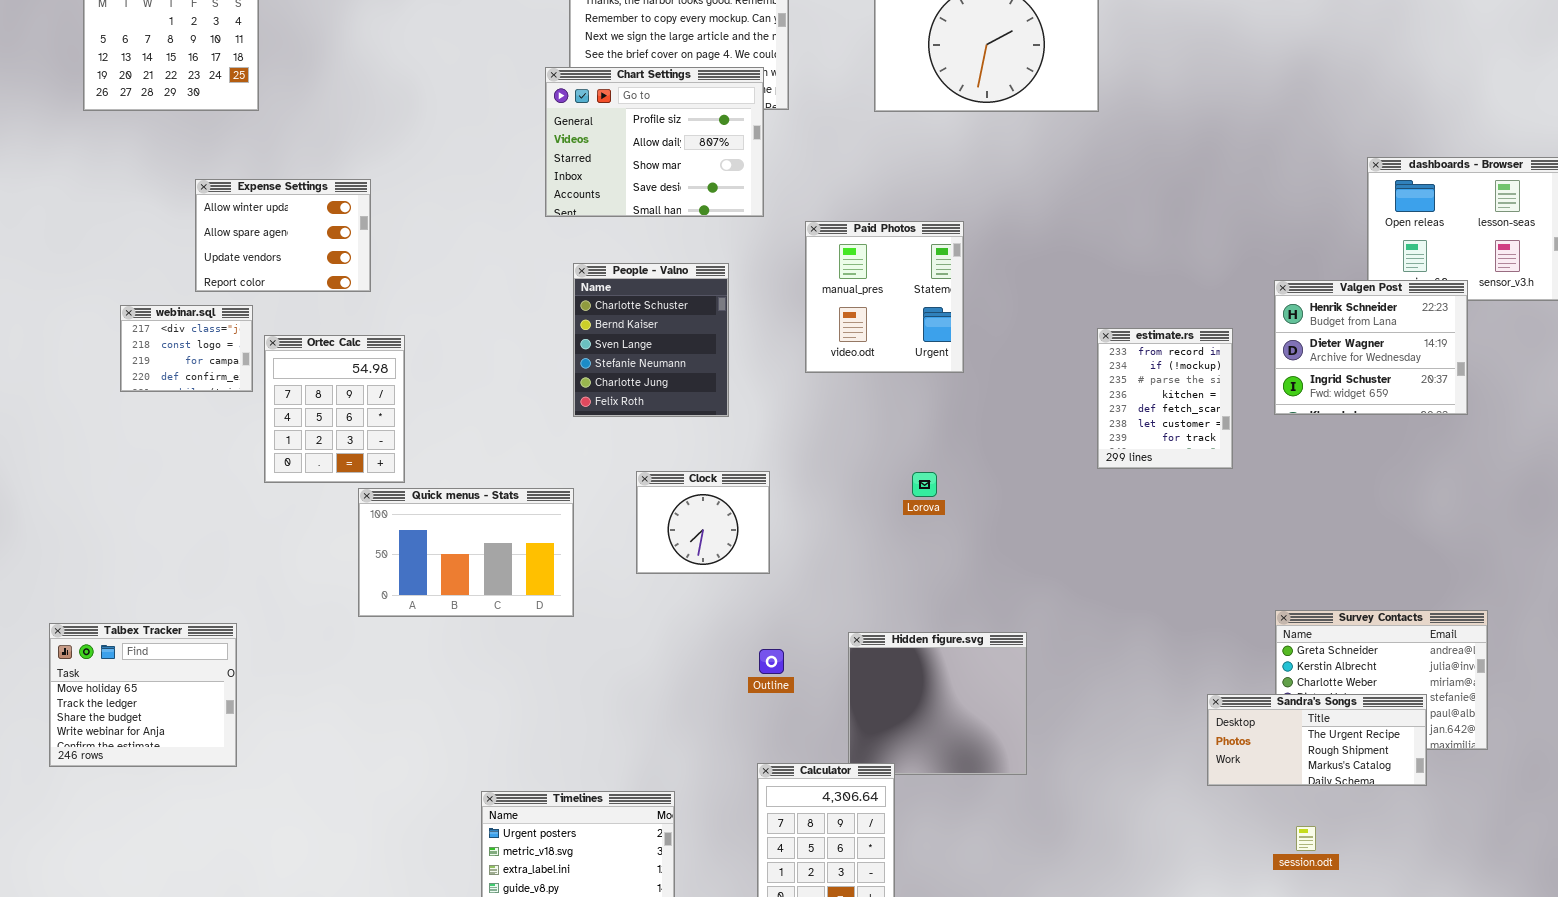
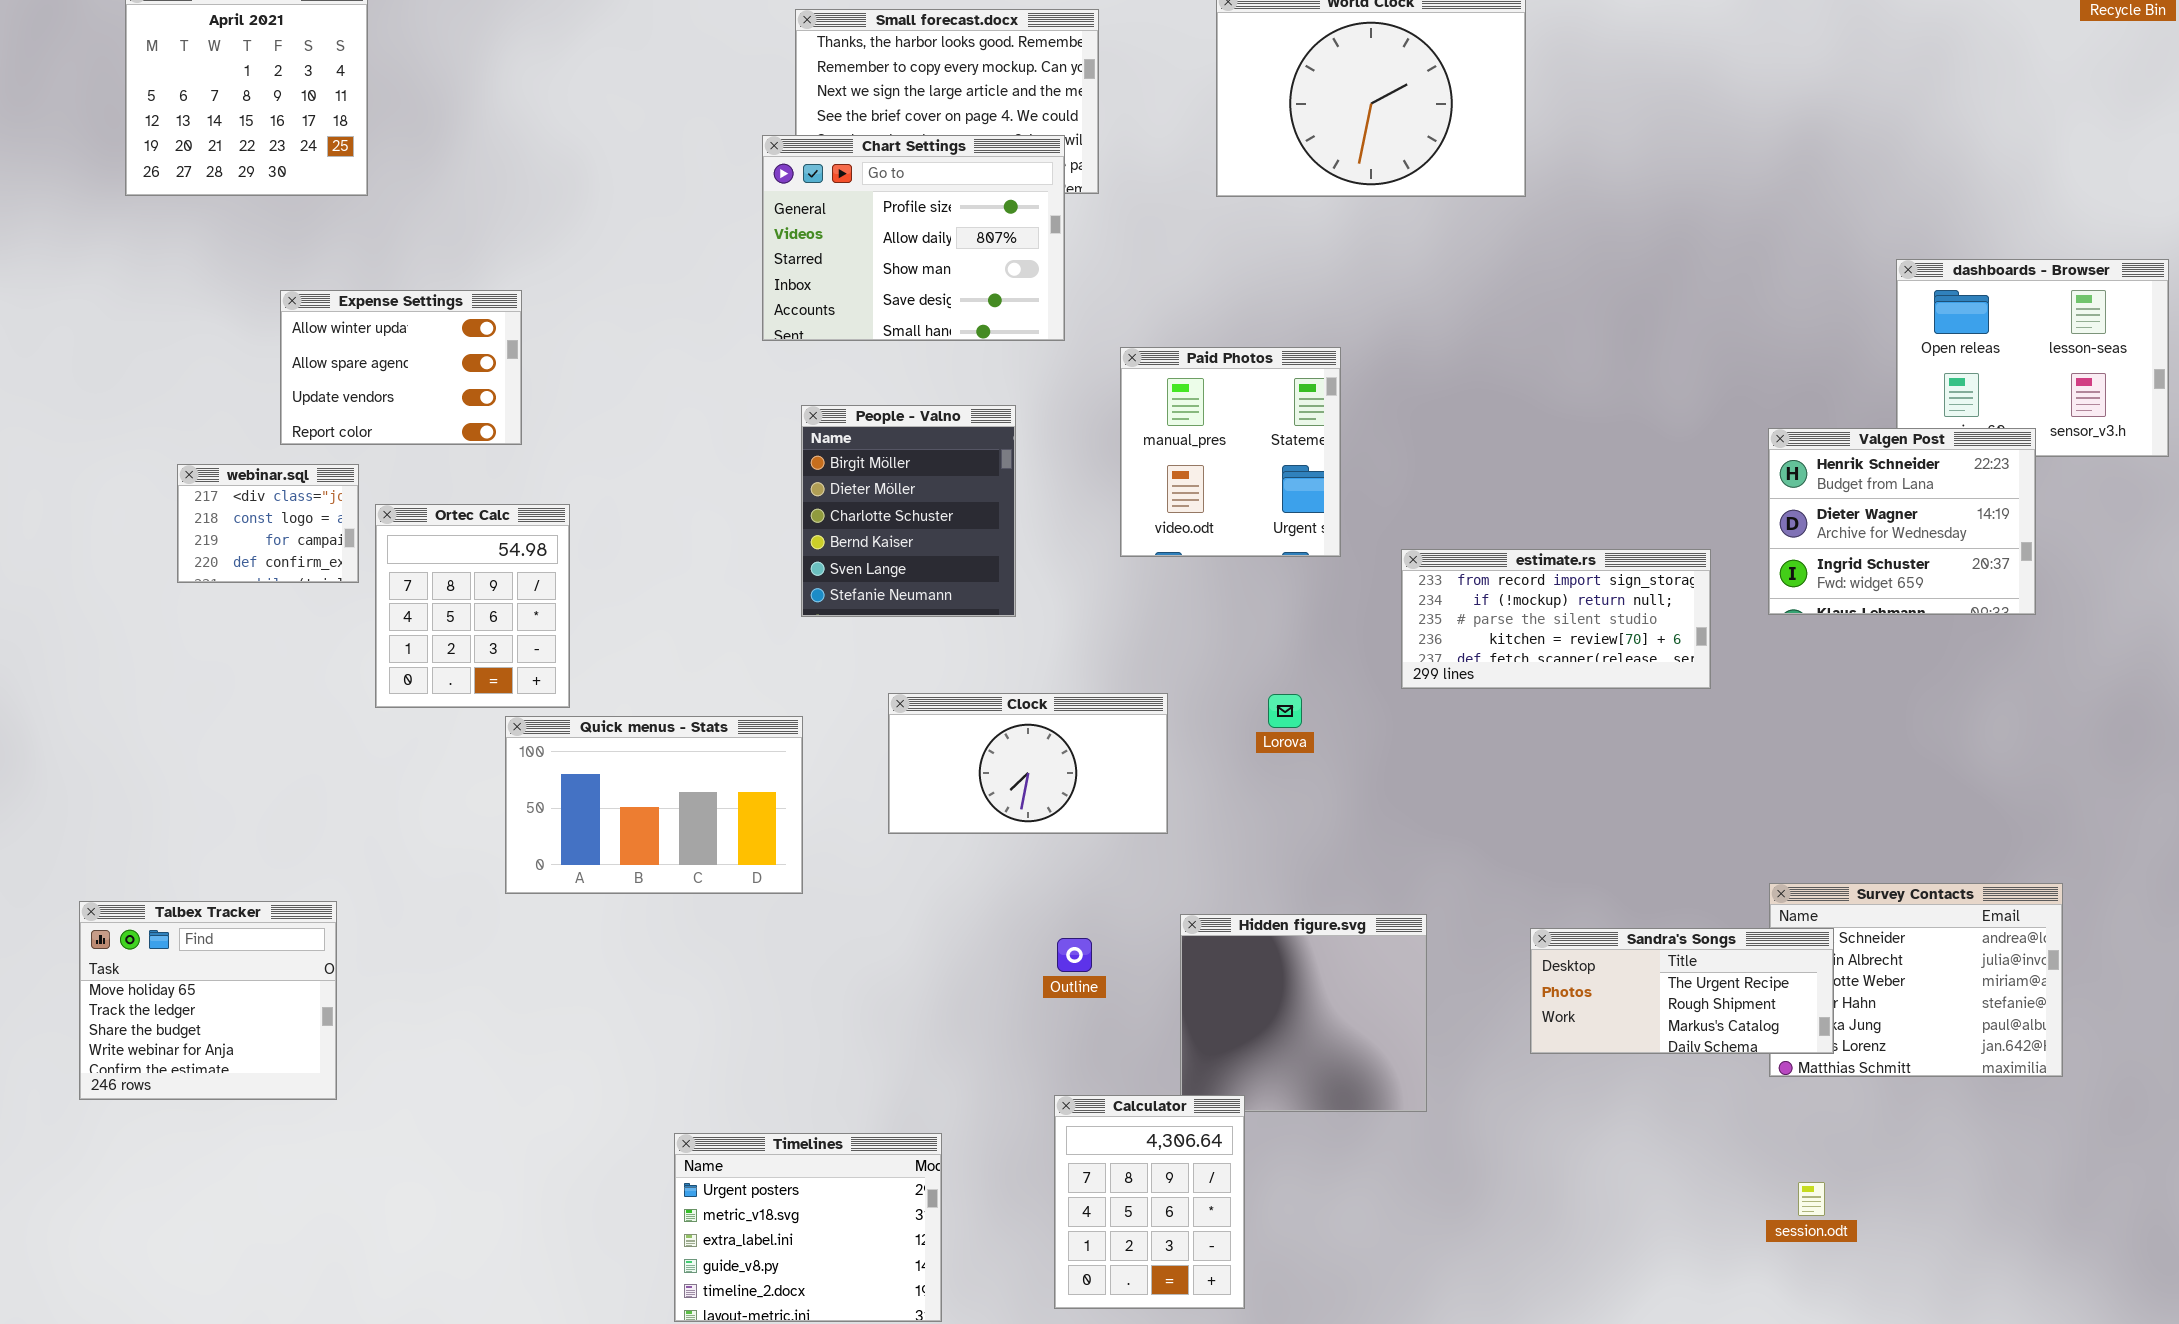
People - Valno: [573,263,729,417] -> [801,405,1016,617], scrolled up 2 rows
estimate.rs: [1097,328,1233,469] -> [1401,549,1711,689], resized
Clock: [636,471,770,574] -> [888,693,1168,834], resized
Sandra's Songs: [1207,694,1427,786] -> [1530,928,1834,1054], moved

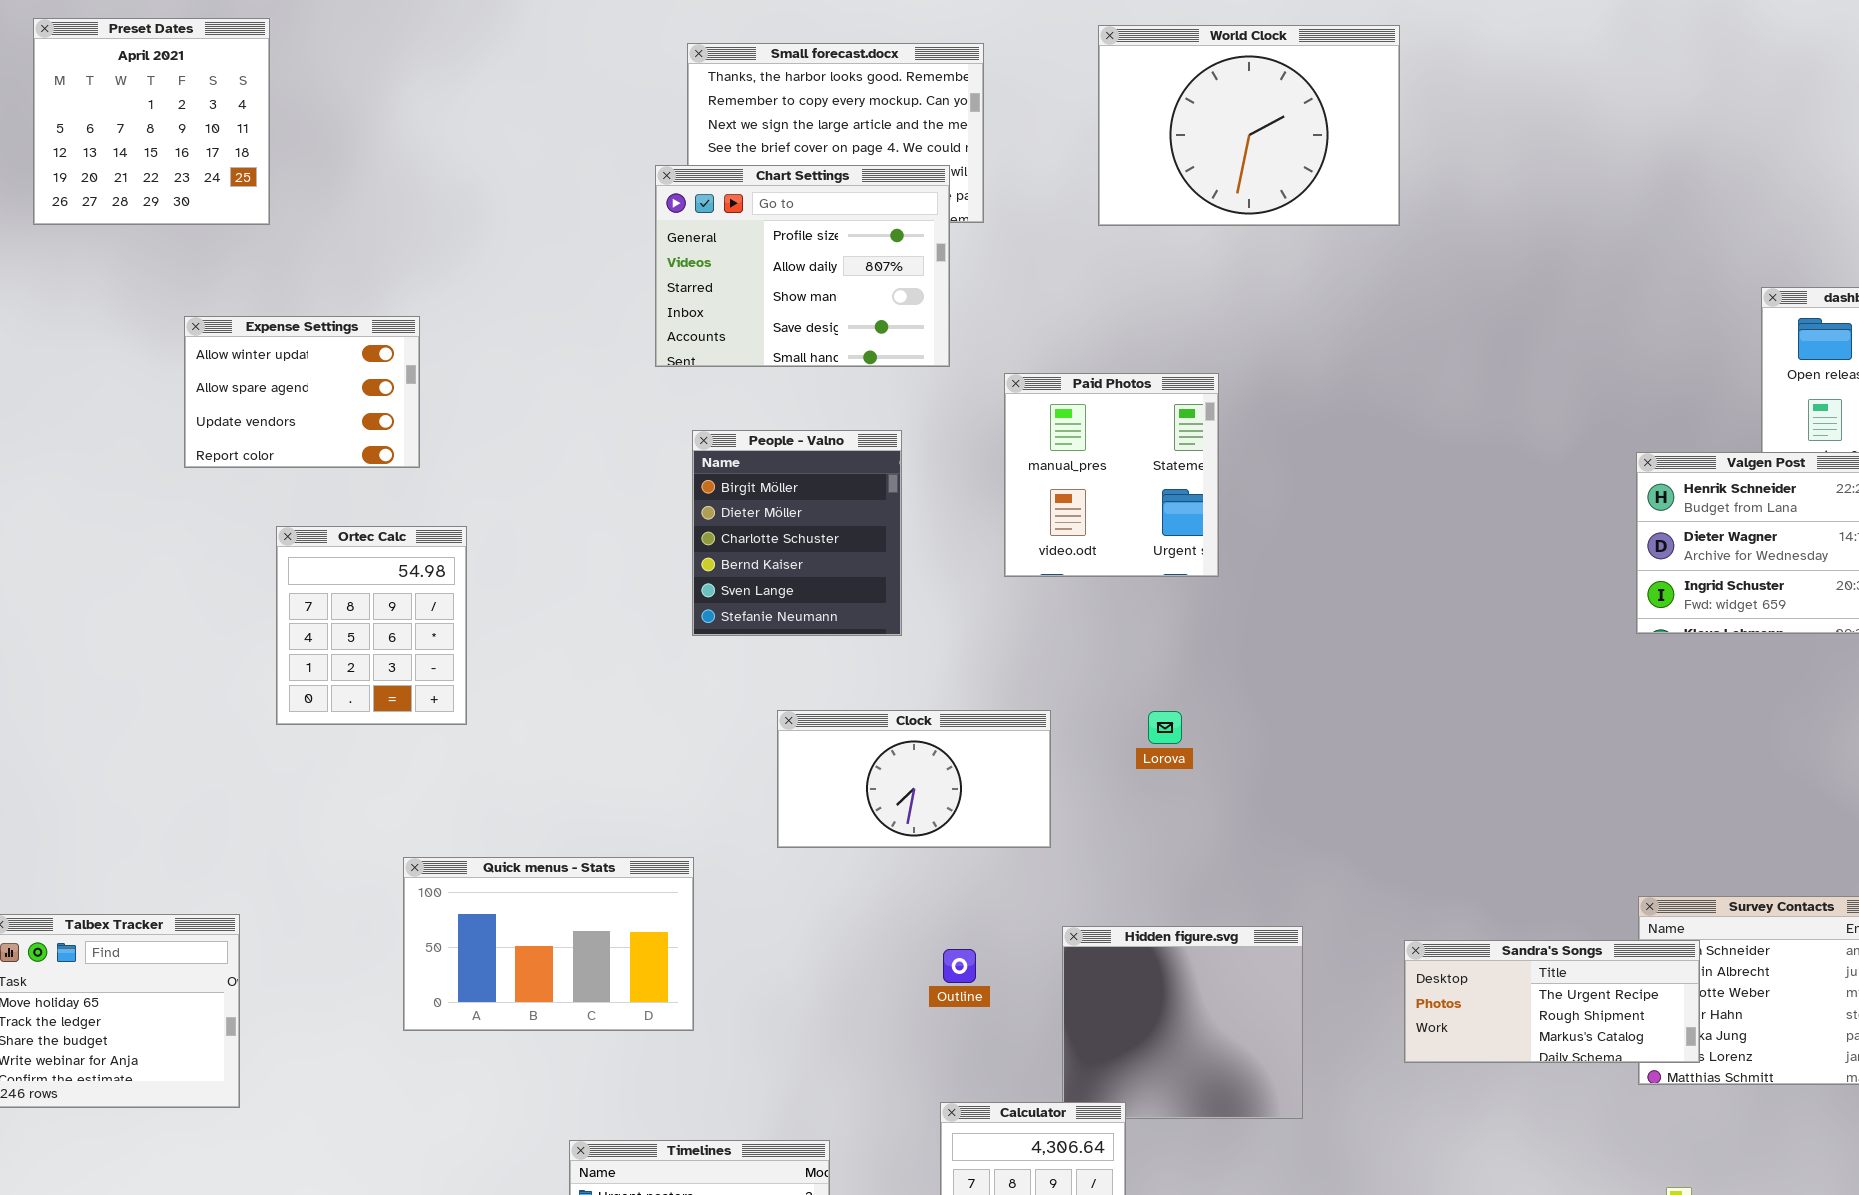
webinar.sql: [177,464,359,583] -> none, closed
estimate.rs: [1401,549,1711,689] -> none, closed
Quick menus - Stats: [505,716,803,894] -> [403,857,694,1031], moved

